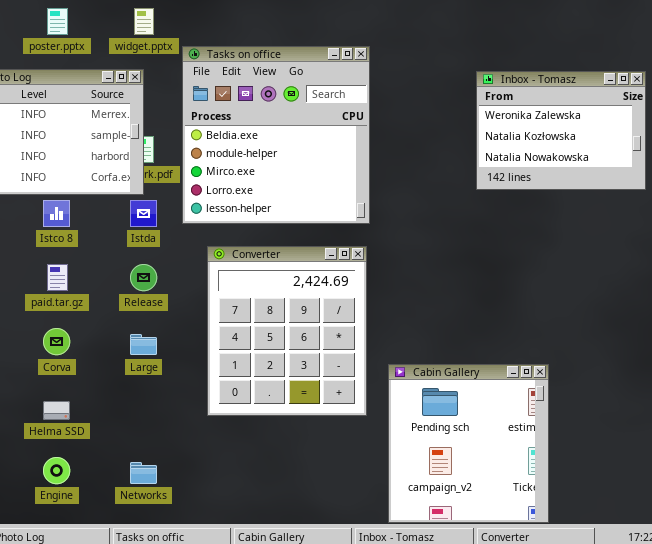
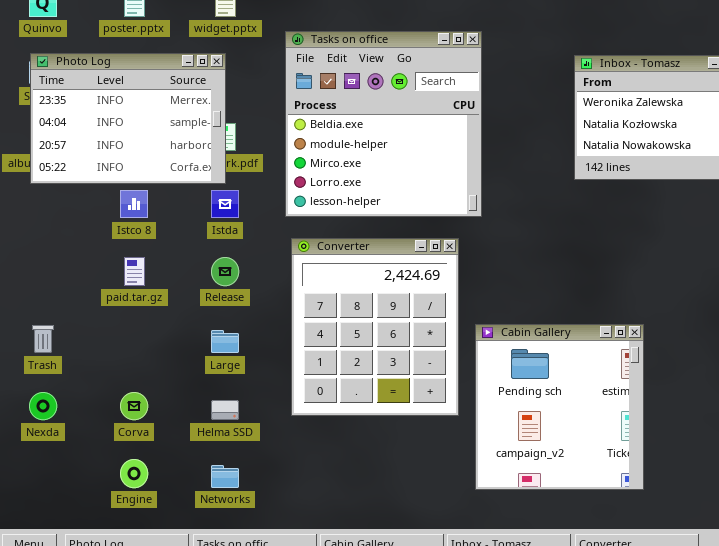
Tasks on office: [182,46,370,224] -> [285,31,482,217], moved
Corva: [43,328,70,355] -> [120,392,148,420], moved
Cabin Gallery: [388,364,549,523] -> [475,324,644,490], moved
Helma SSD: [43,401,70,420] -> [211,400,239,420], moved

